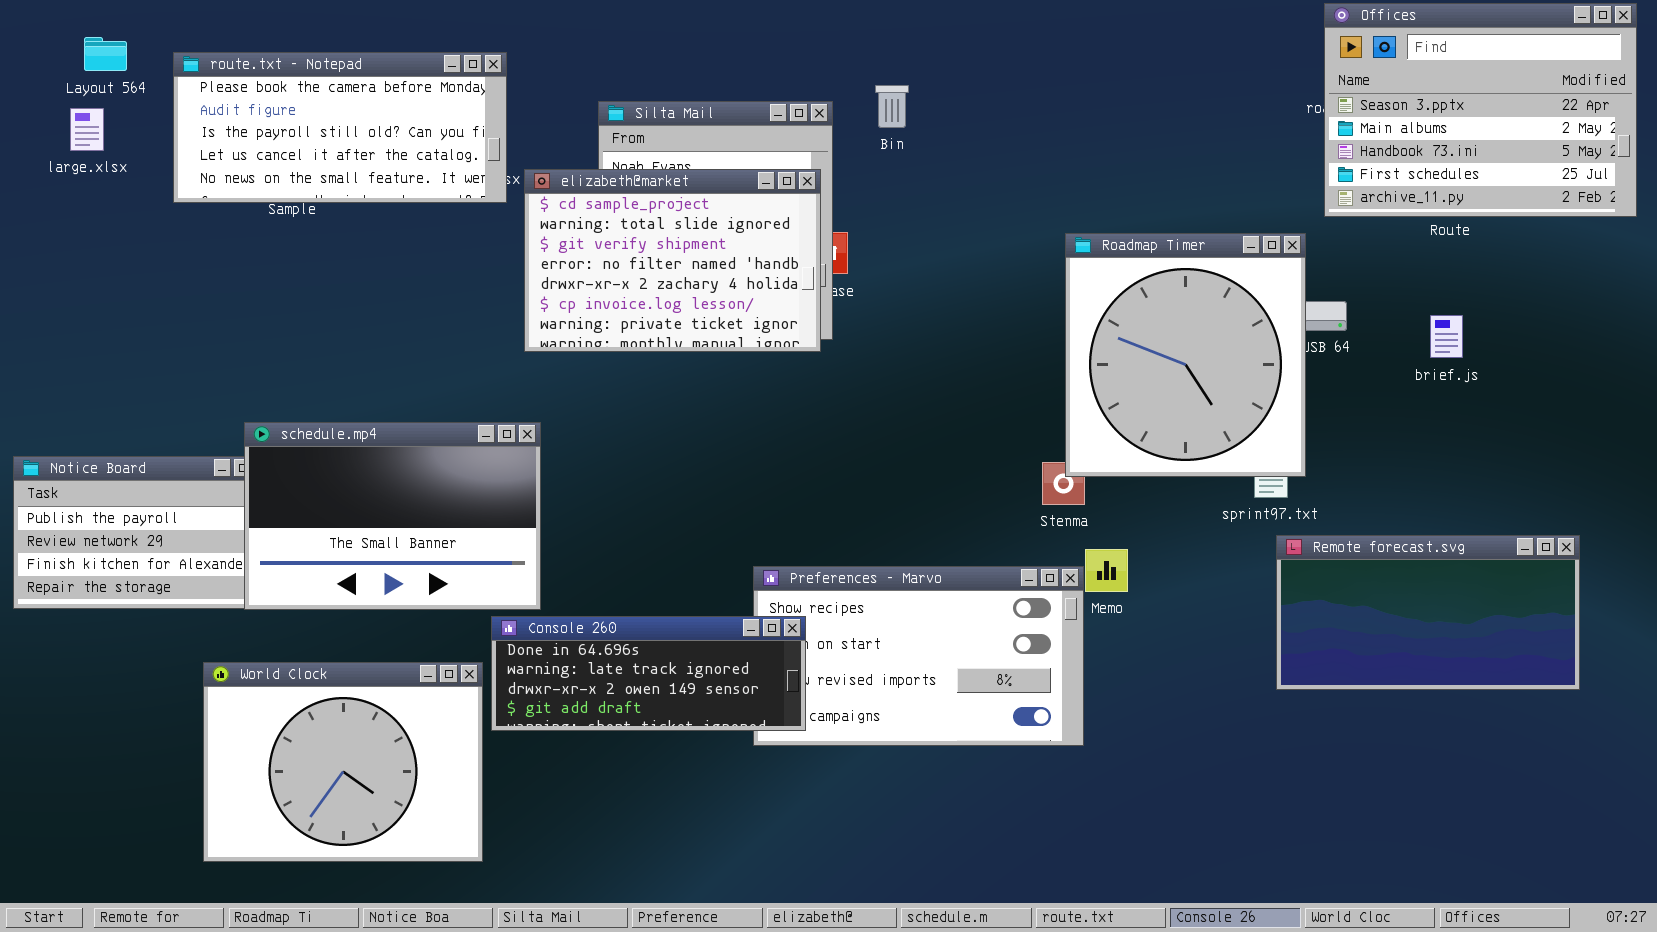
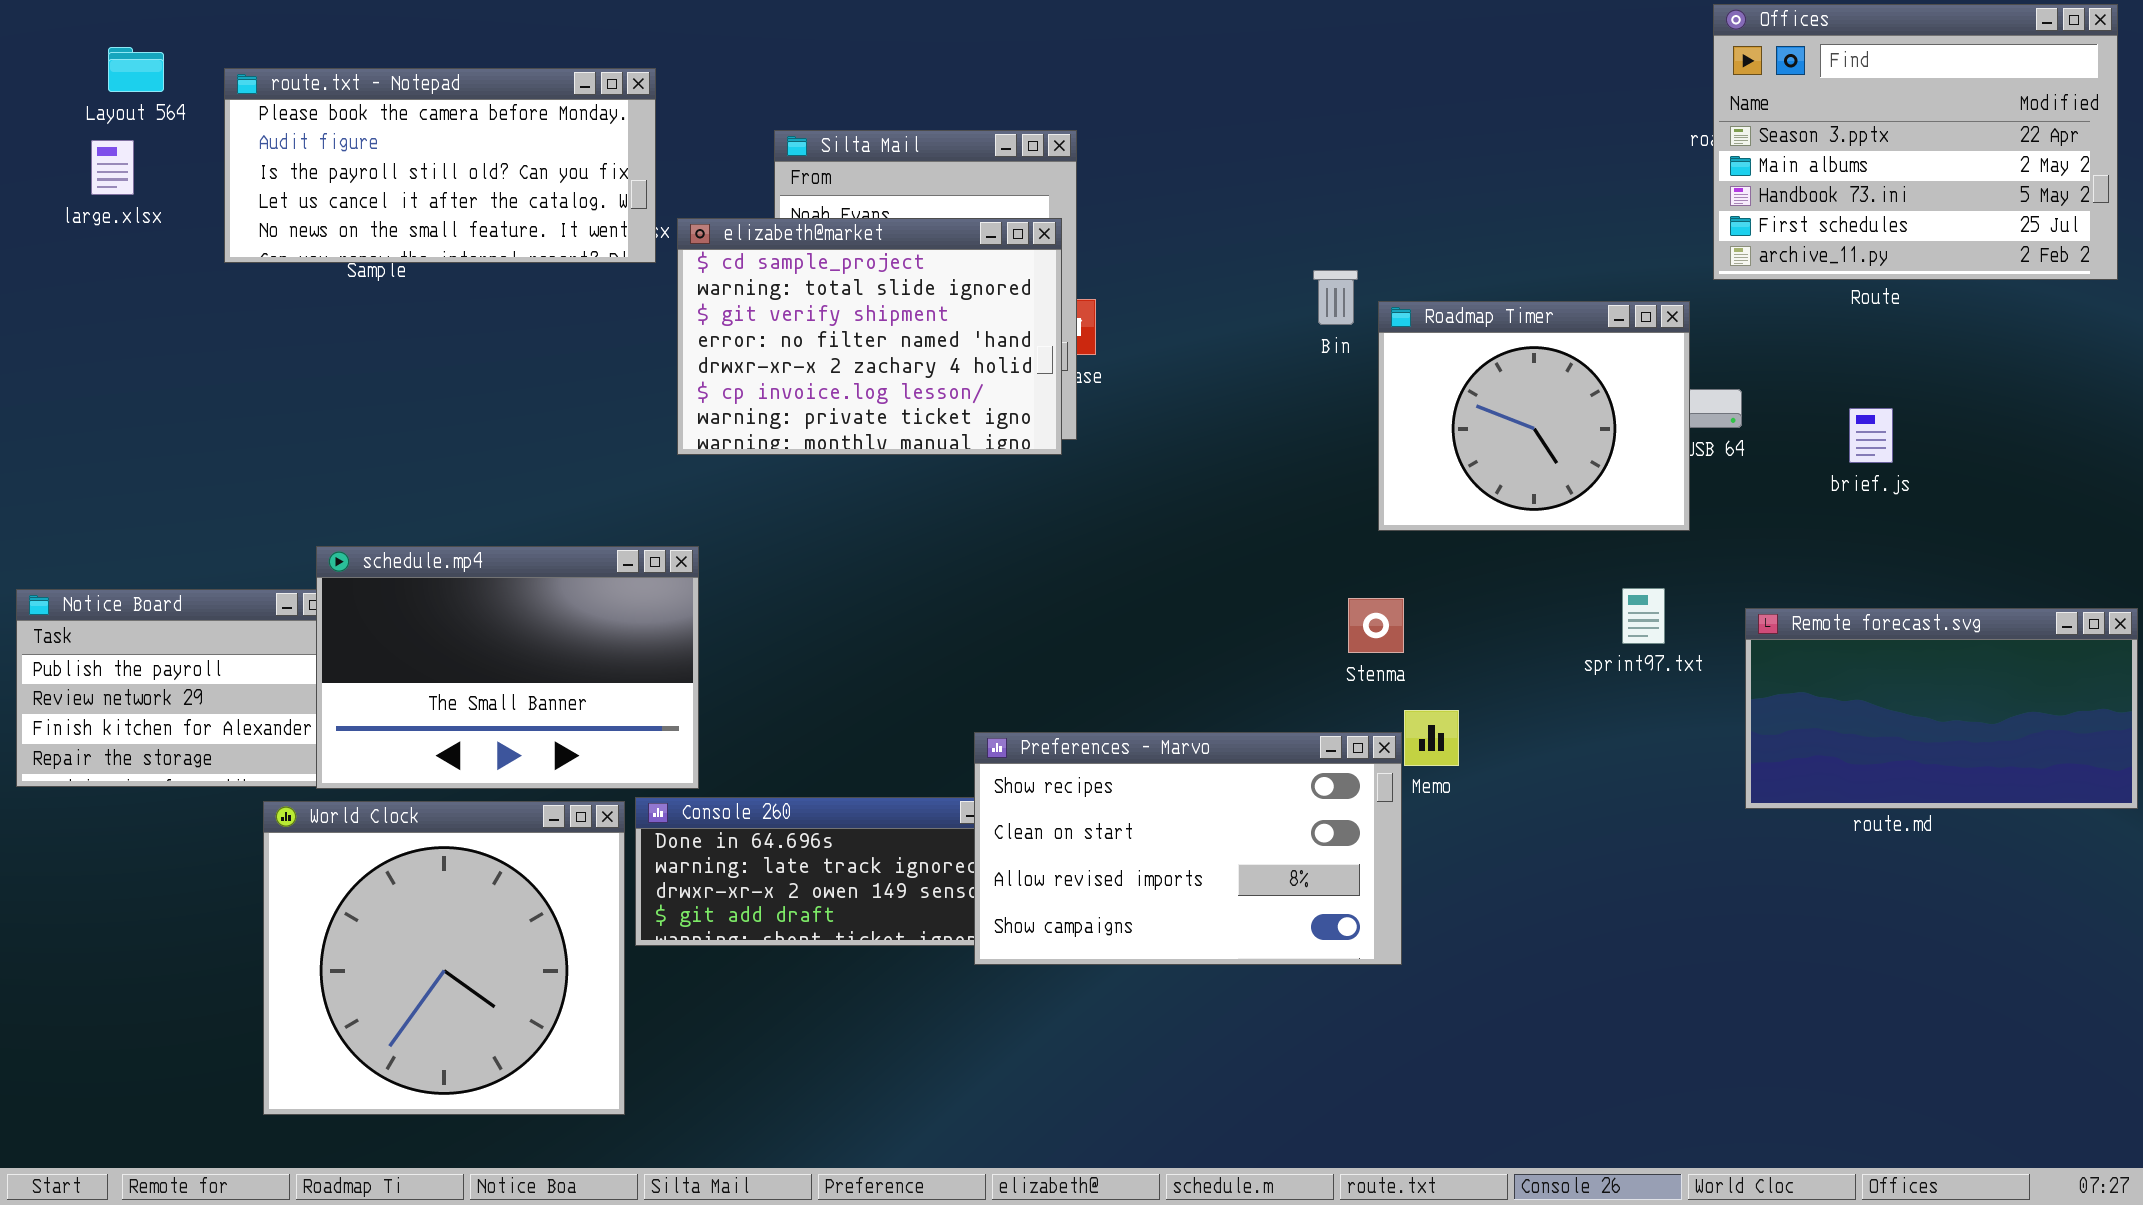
Bin: [875,85,909,128] -> [1313,270,1358,325], moved
Roadmap Timer: [1065,233,1306,477] -> [1378,301,1690,531], resized
Remote forecast.svg: [1276,535,1580,690] -> [1745,608,2138,809], moved
Preferences - Marvo: [753,566,1084,746] -> [974,732,1402,965], raised
World Clock: [203,662,483,862] -> [263,801,625,1115], resized

